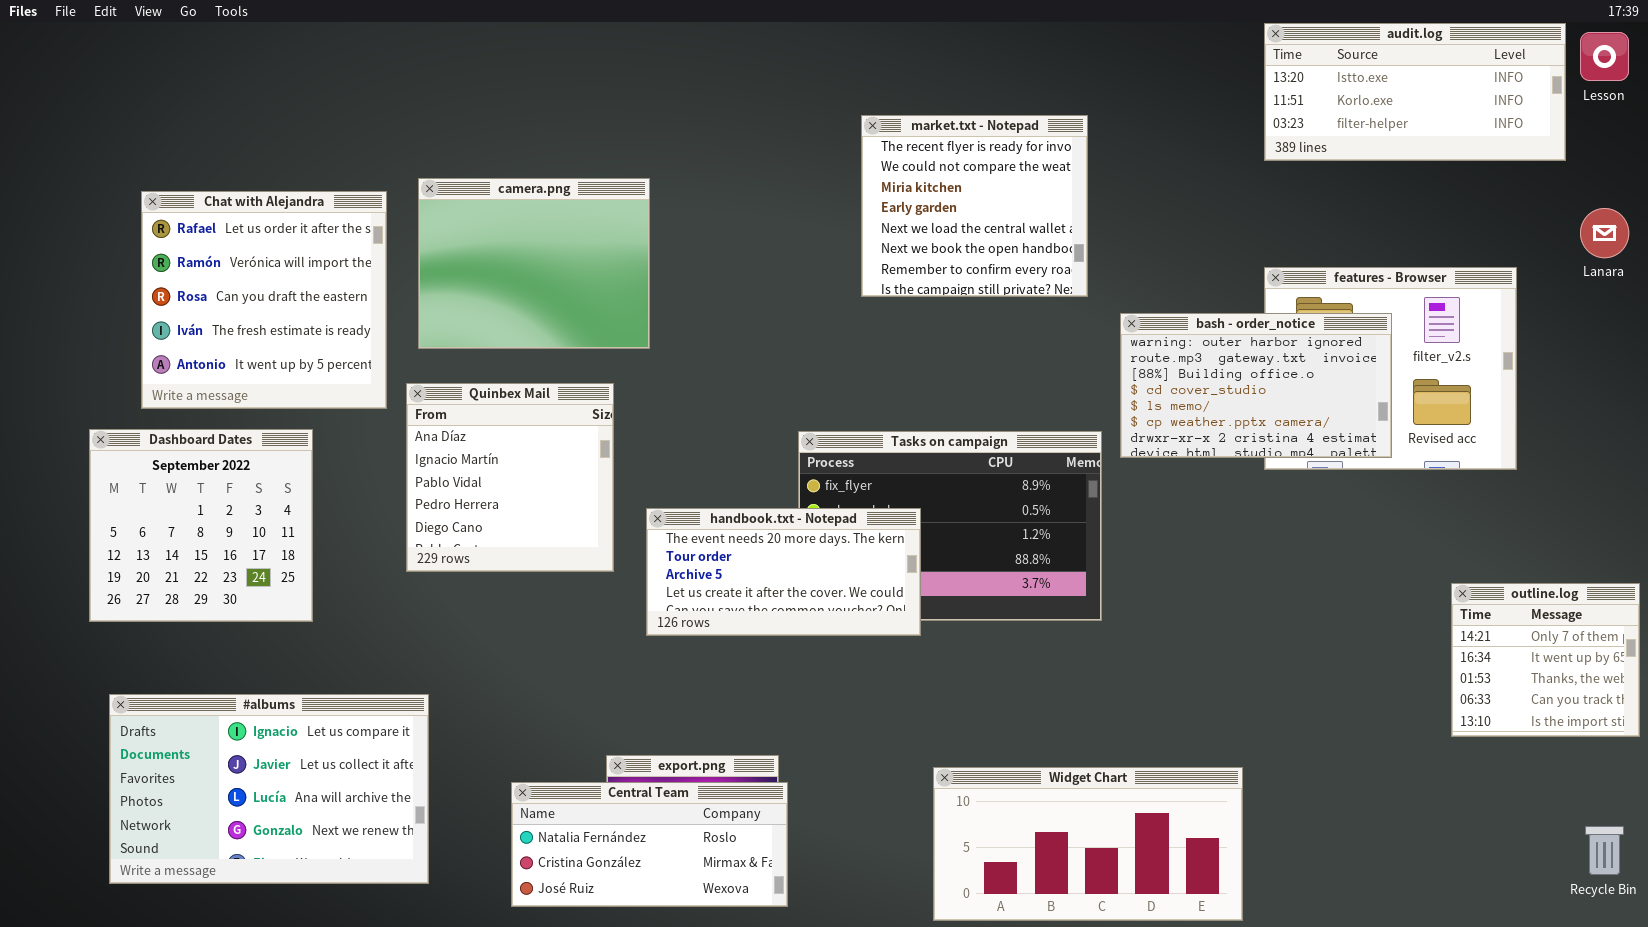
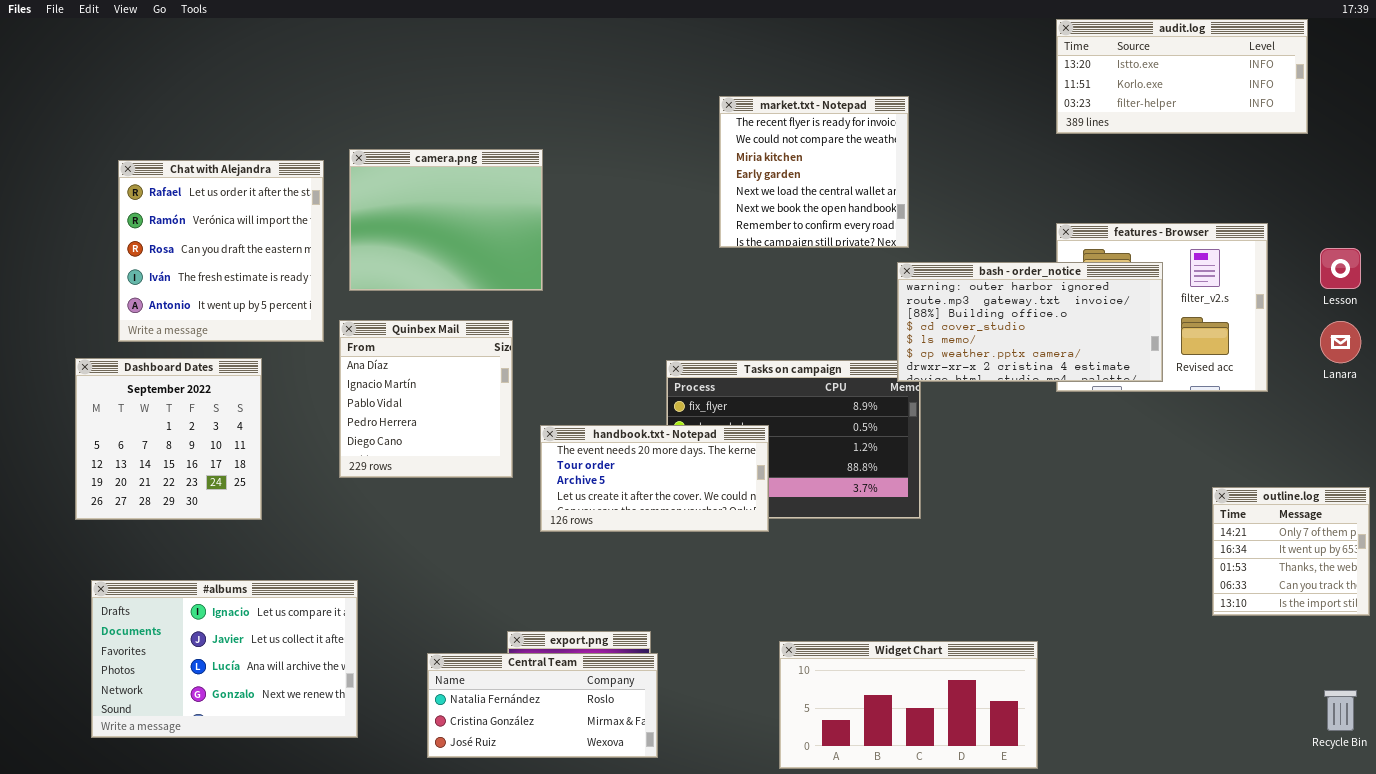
Lesson: [1580,32,1629,81] -> [1320,248,1361,289], moved
Lanara: [1580,208,1629,258] -> [1320,321,1361,363], moved
bash - order_notice: [1120,313,1392,458] -> [897,262,1163,382], resized

